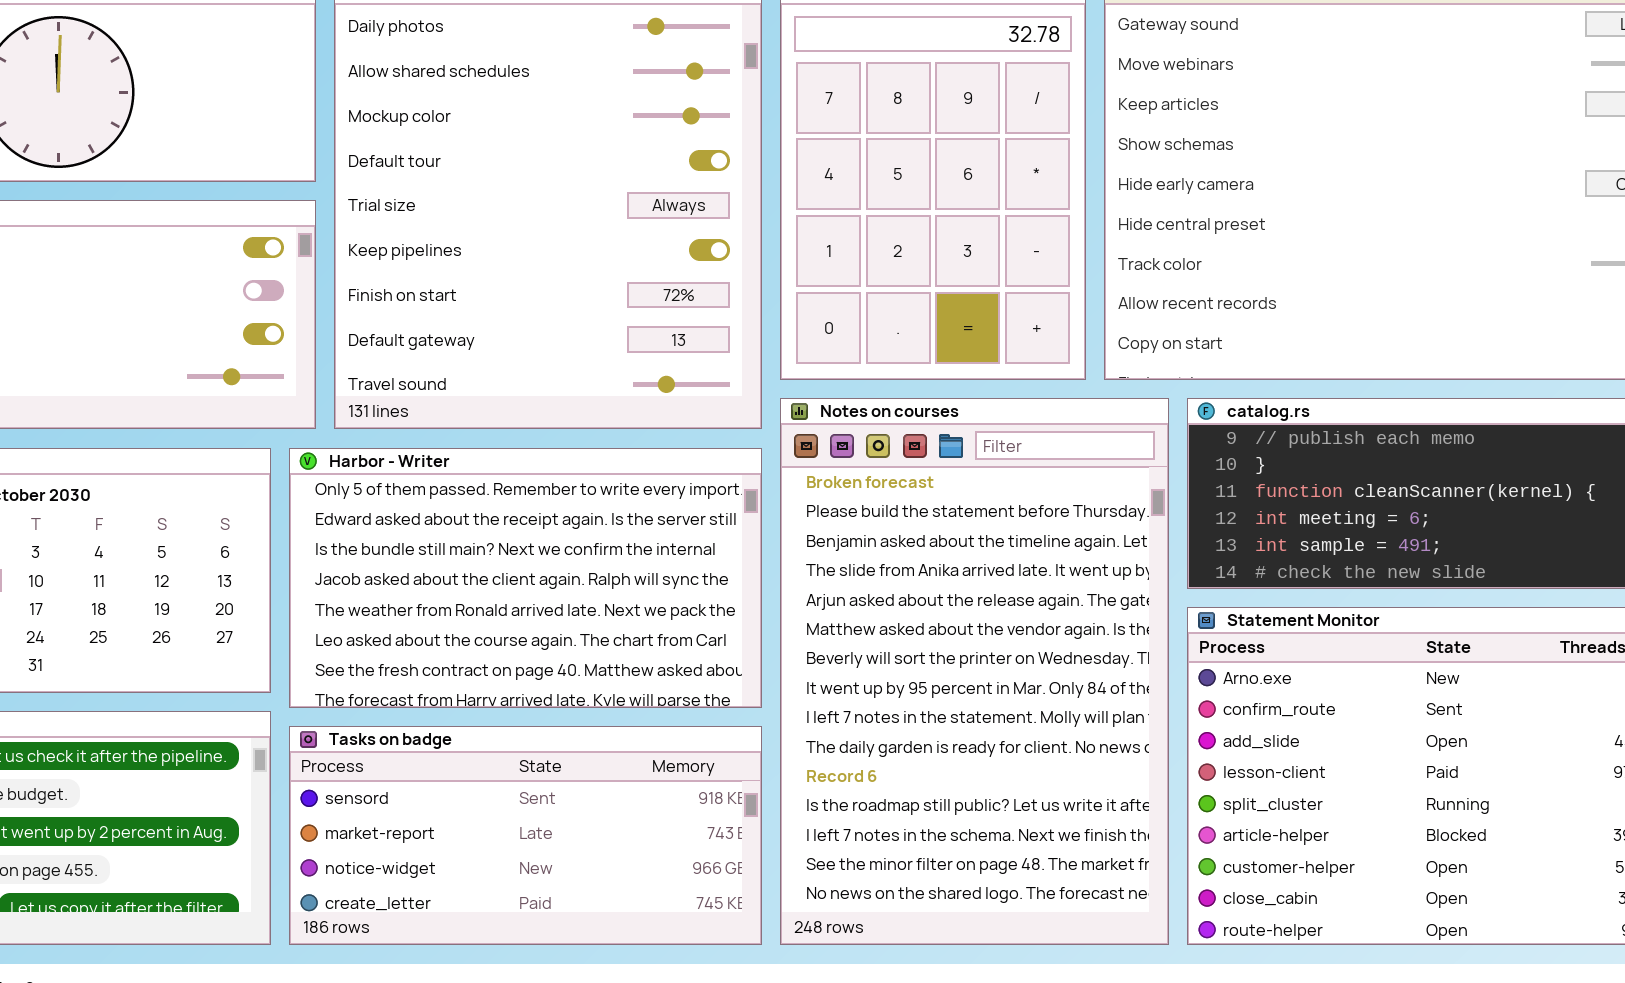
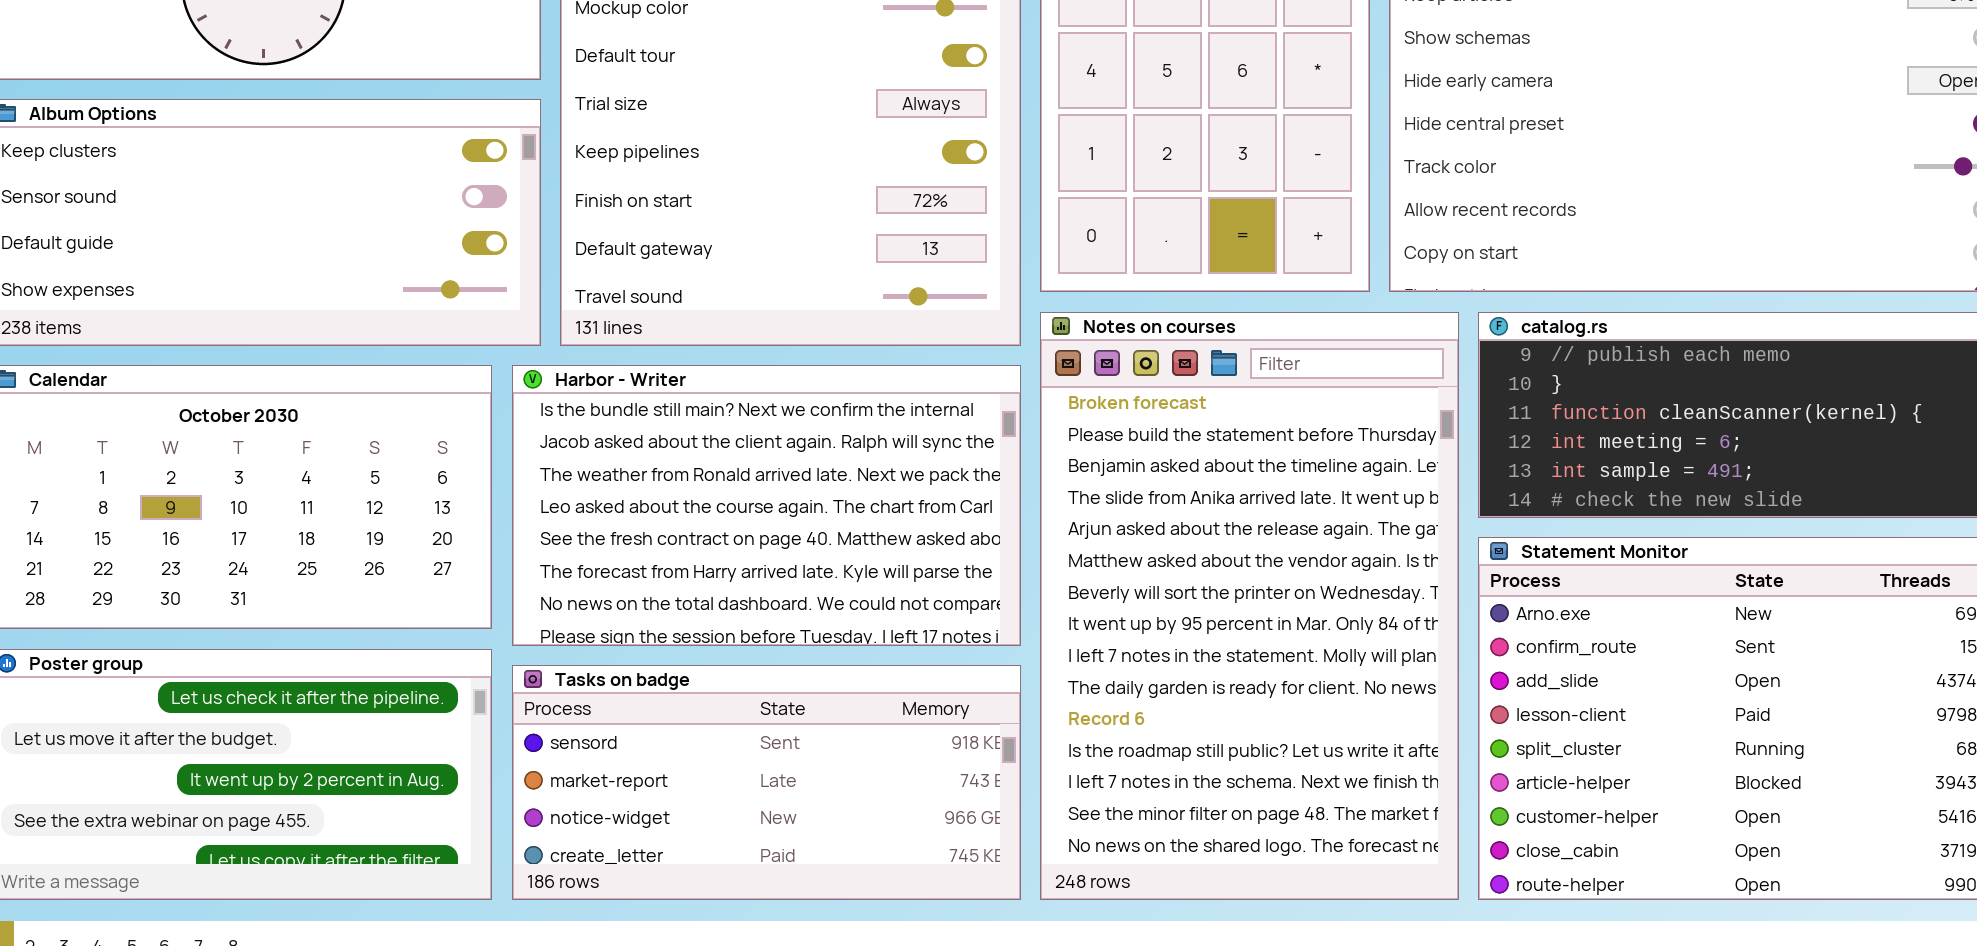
Harbor - Writer: [289,448,762,708] -> [512,365,1021,646], scrolled down 2 rows

